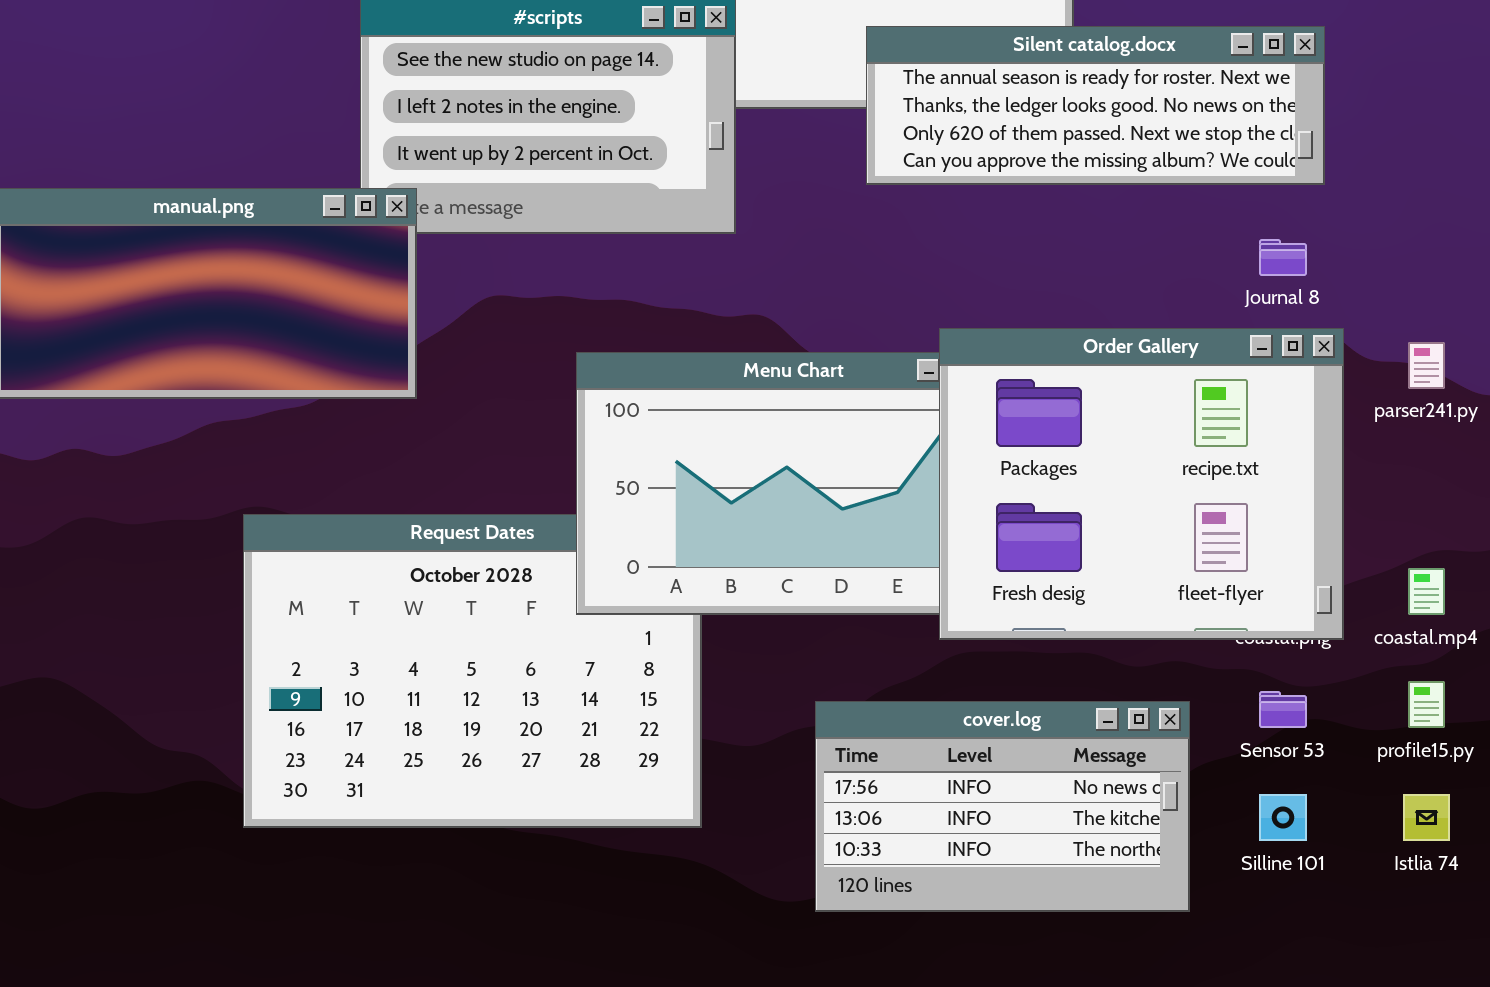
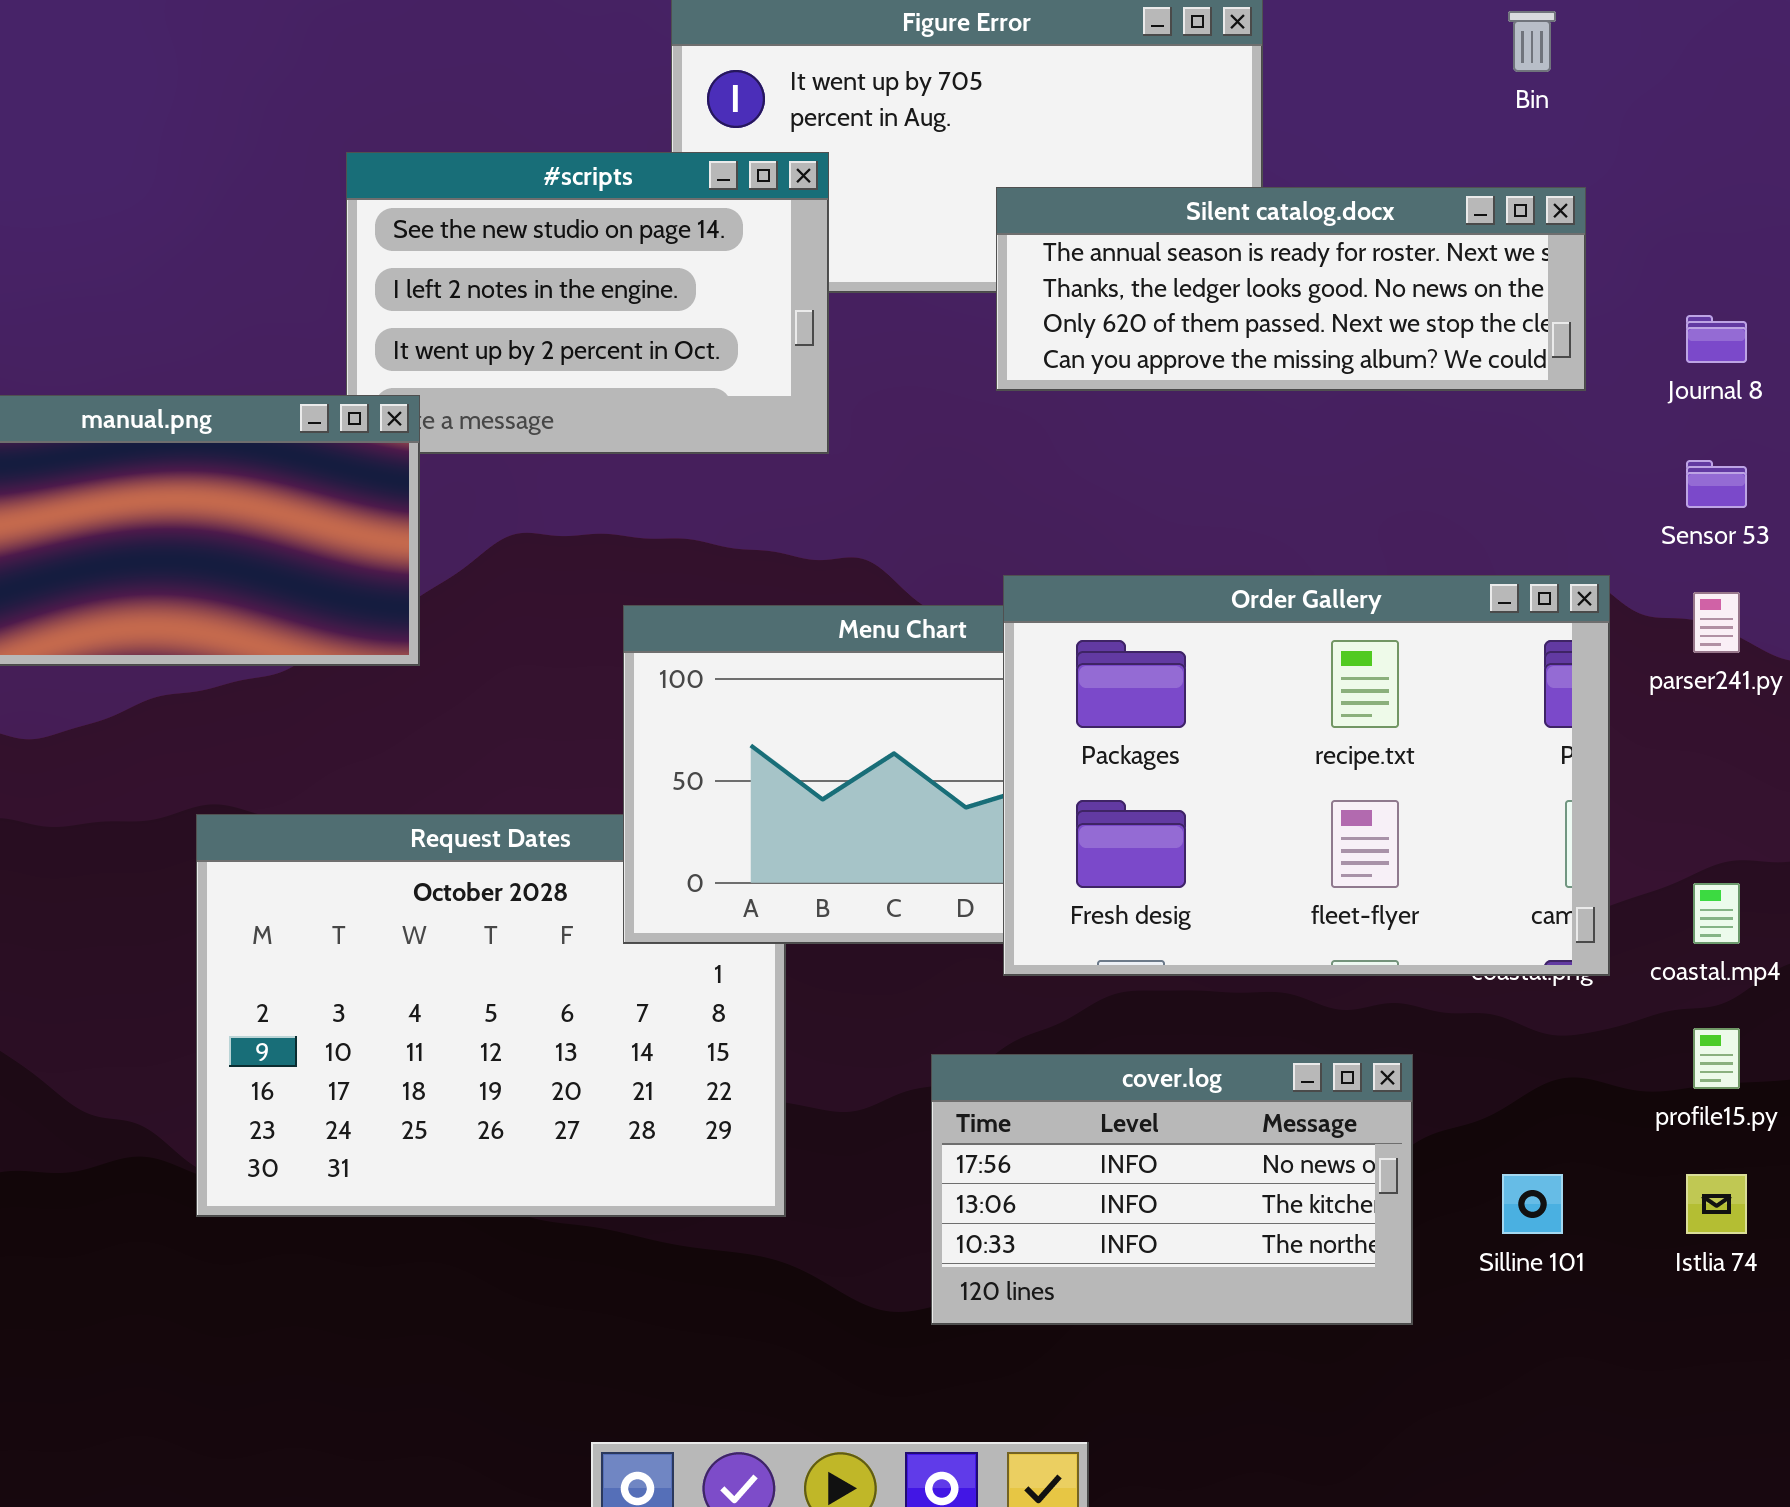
Journal 8: [1259,239,1307,276] -> [1686,315,1747,363], moved
Order Gallery: [939,328,1344,640] -> [1003,575,1610,976], resized
Sensor 53: [1259,691,1307,728] -> [1686,460,1747,508], moved

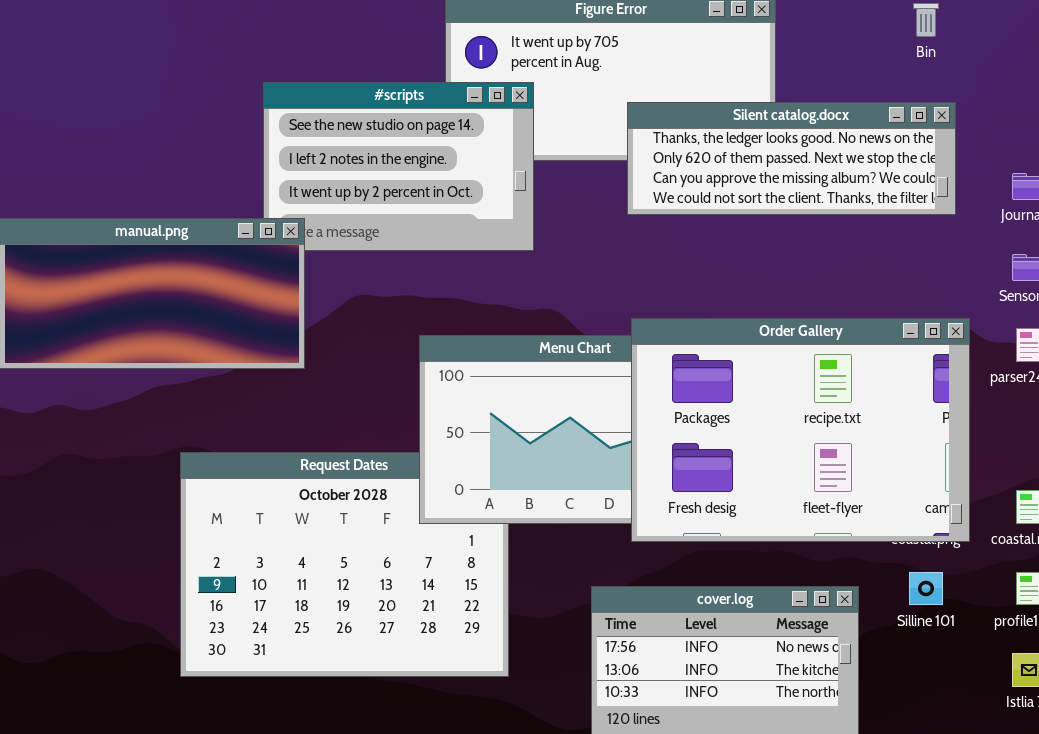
Silent catalog.docx: [996,187,1586,391] -> [627,102,956,215], scrolled down 1 row
Silline 101: [1502,1174,1563,1234] -> [909,572,943,605], moved

